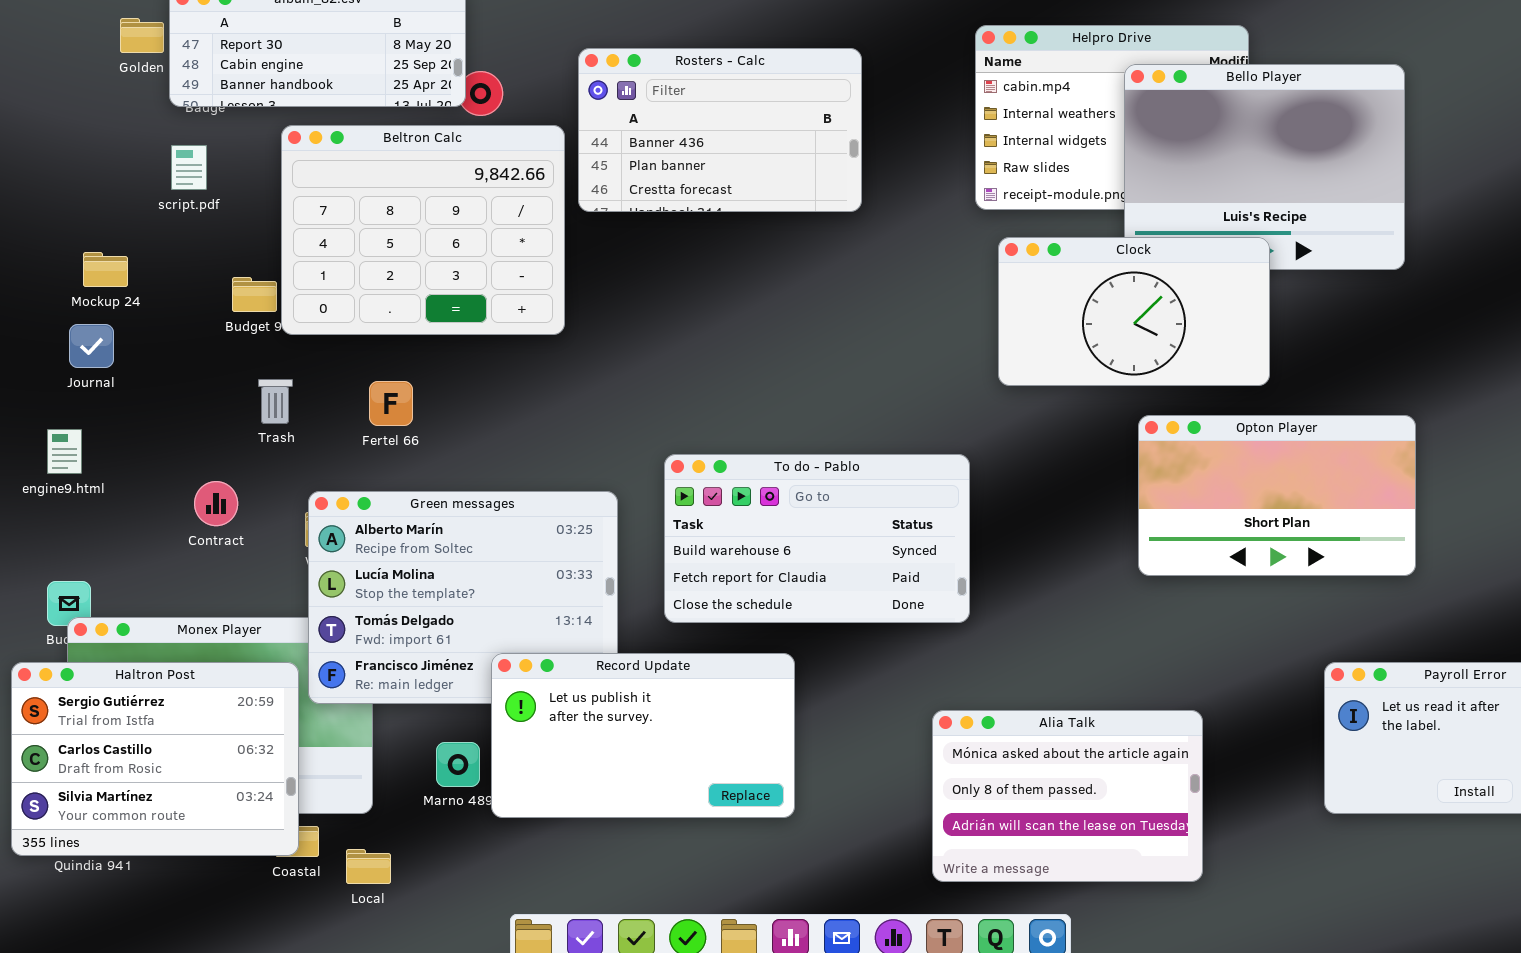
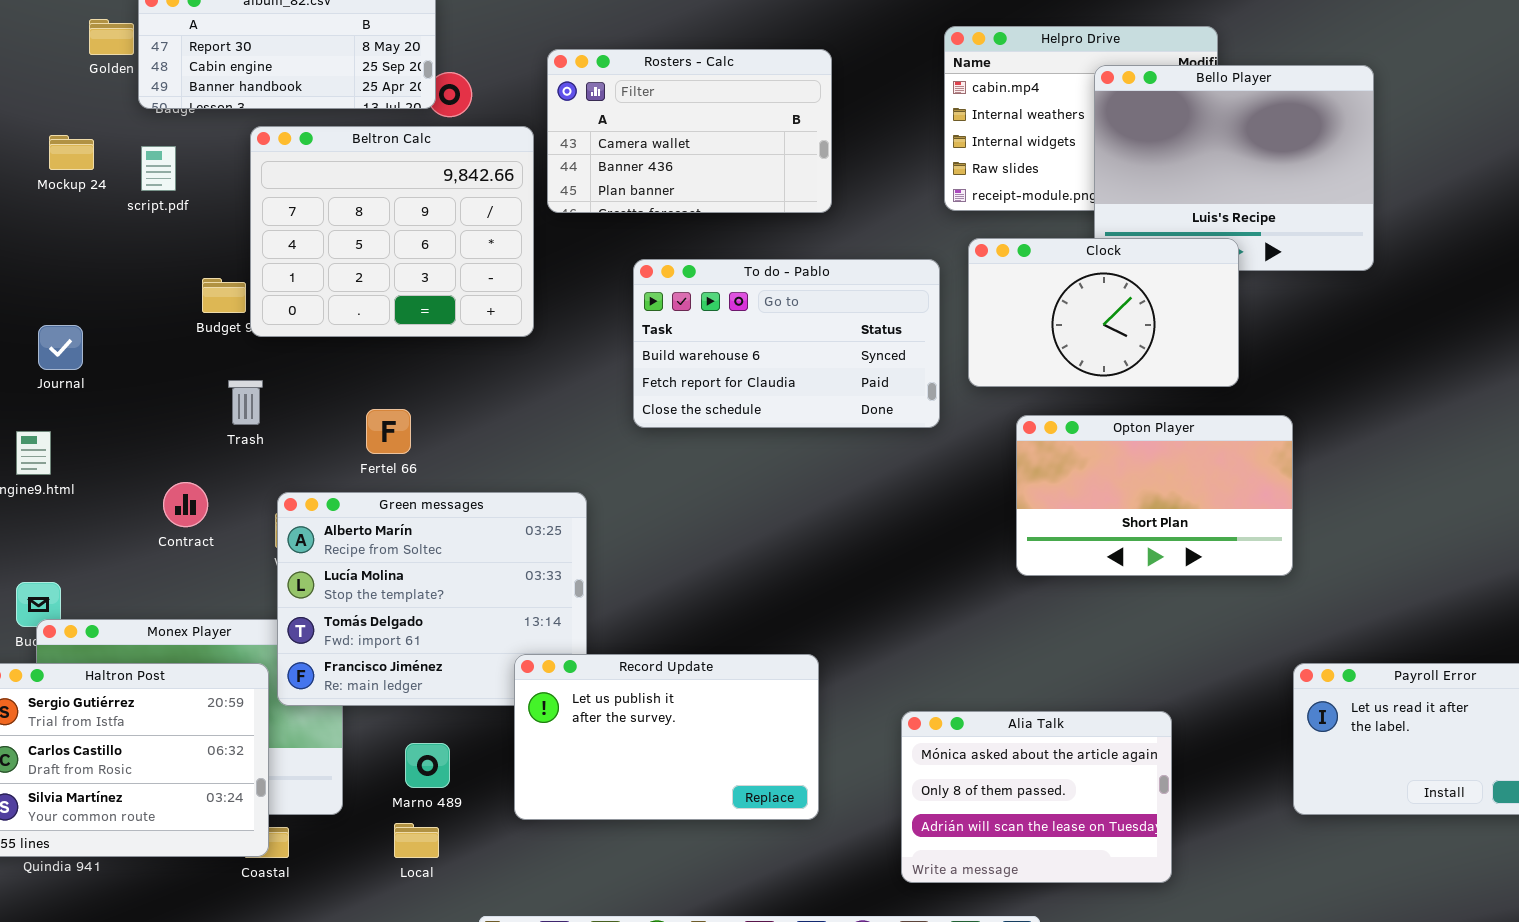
Rosters - Calc: [578,48,862,212] -> [547,49,832,213], scrolled up 1 row
Mockup 24: [83,252,128,287] -> [49,135,94,170], moved
Fertel 66: [369,381,413,426] -> [366,409,411,454], moved
Opton Player: [1138,415,1416,576] -> [1016,415,1293,576], moved
To do - Pablo: [664,454,970,623] -> [633,259,940,428], moved
Record Update: [491,653,795,818] -> [514,654,819,820], moved
Local: [346,849,391,884] -> [394,823,439,858], moved

